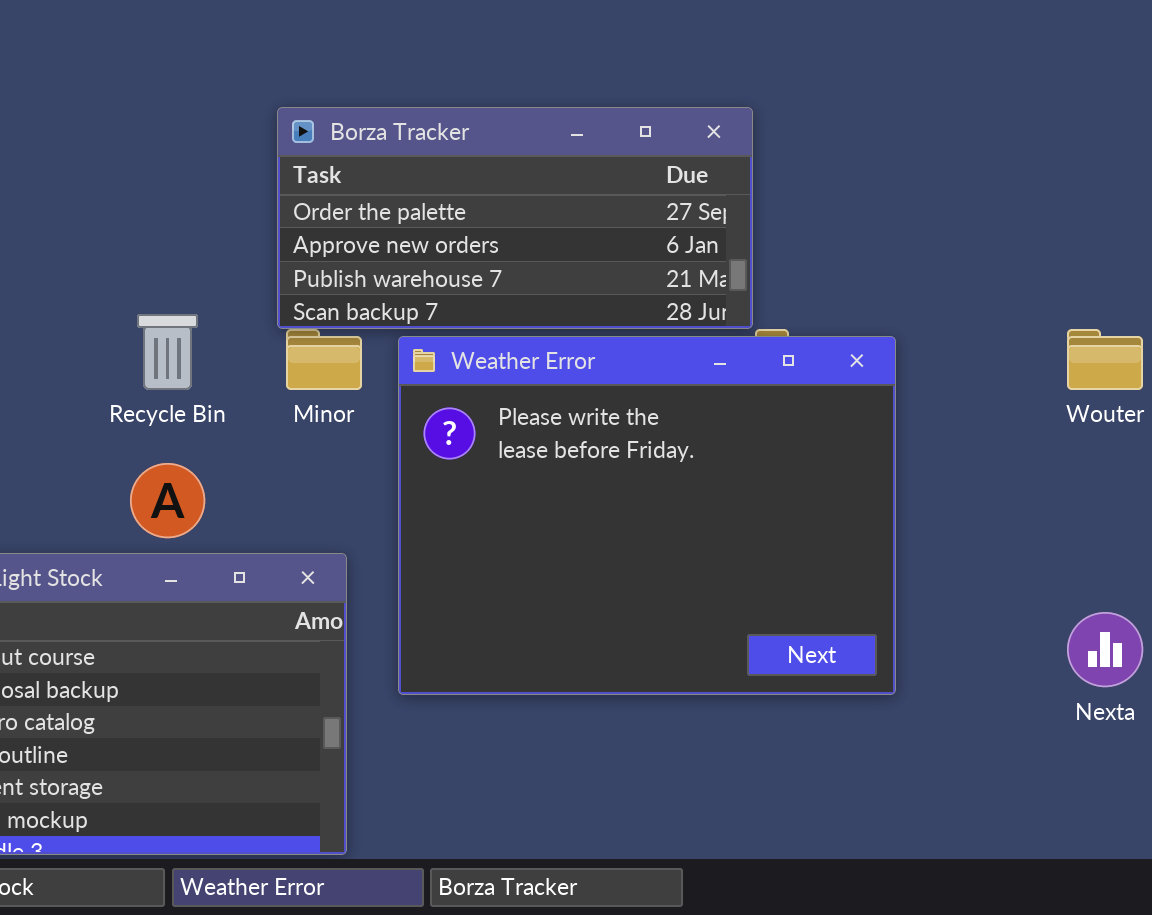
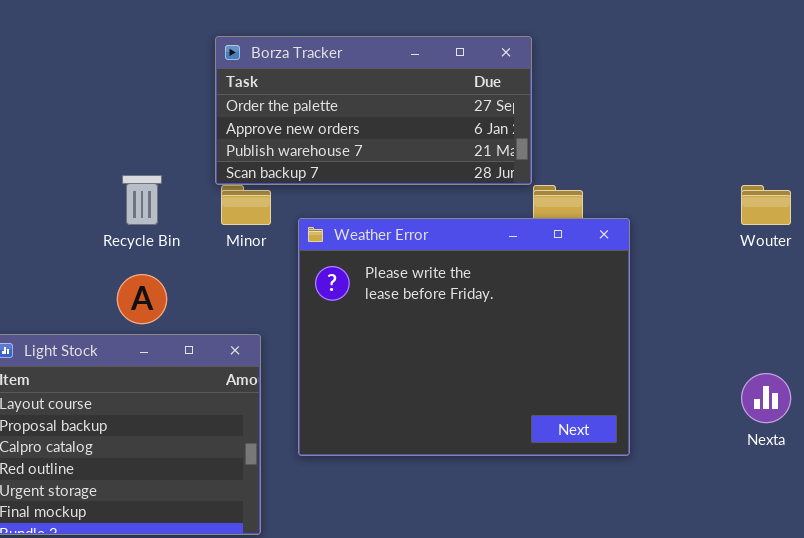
Weather Error: [398,336,896,695] -> [298,218,630,456], moved

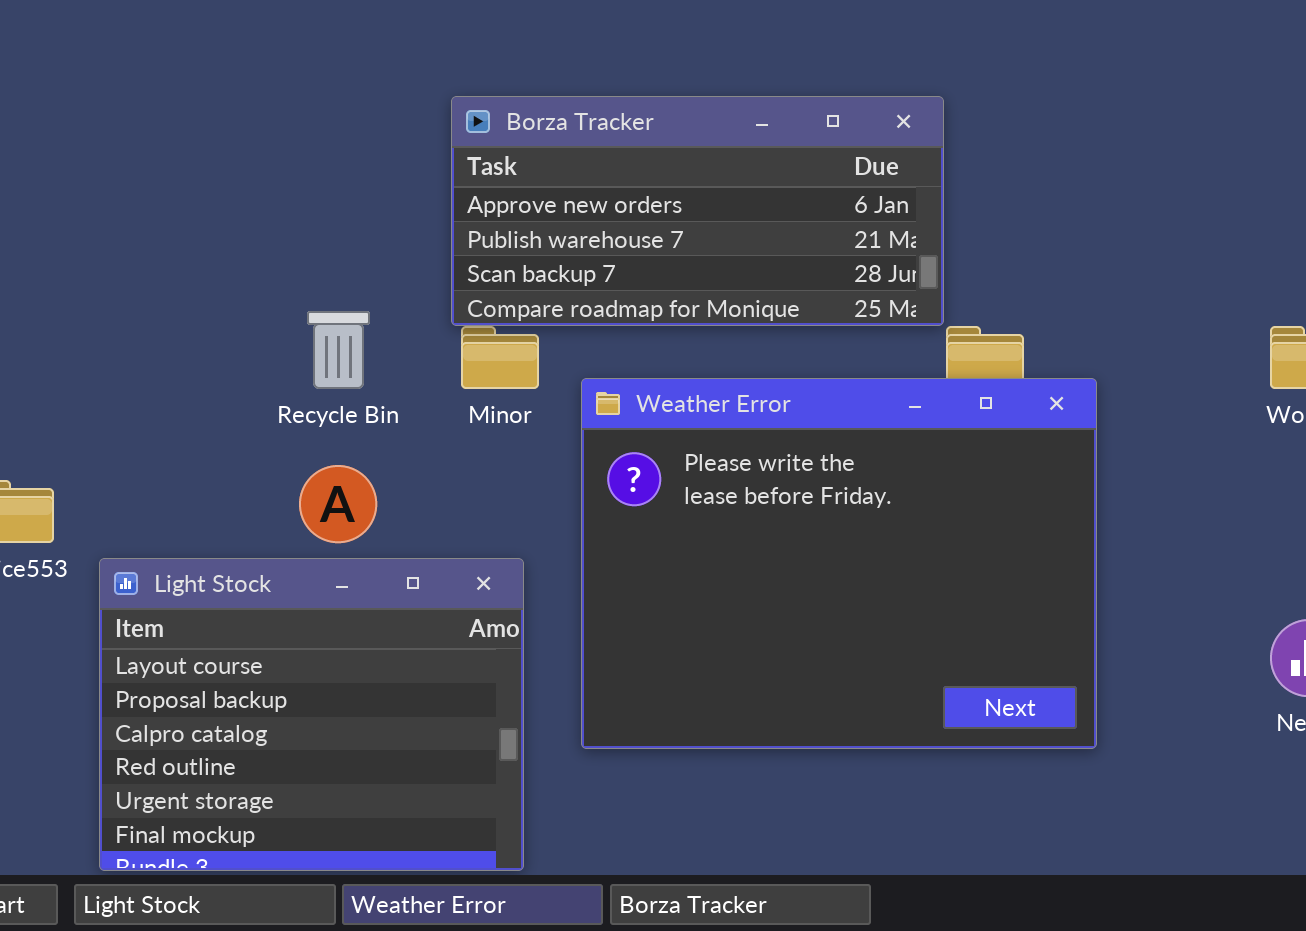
Borza Tracker: [215,36,532,185] -> [451,96,944,326], scrolled down 1 row

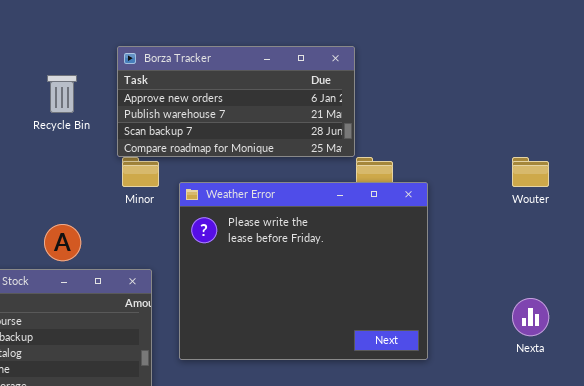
Recycle Bin: [307,311,370,389] -> [47,75,77,113], moved

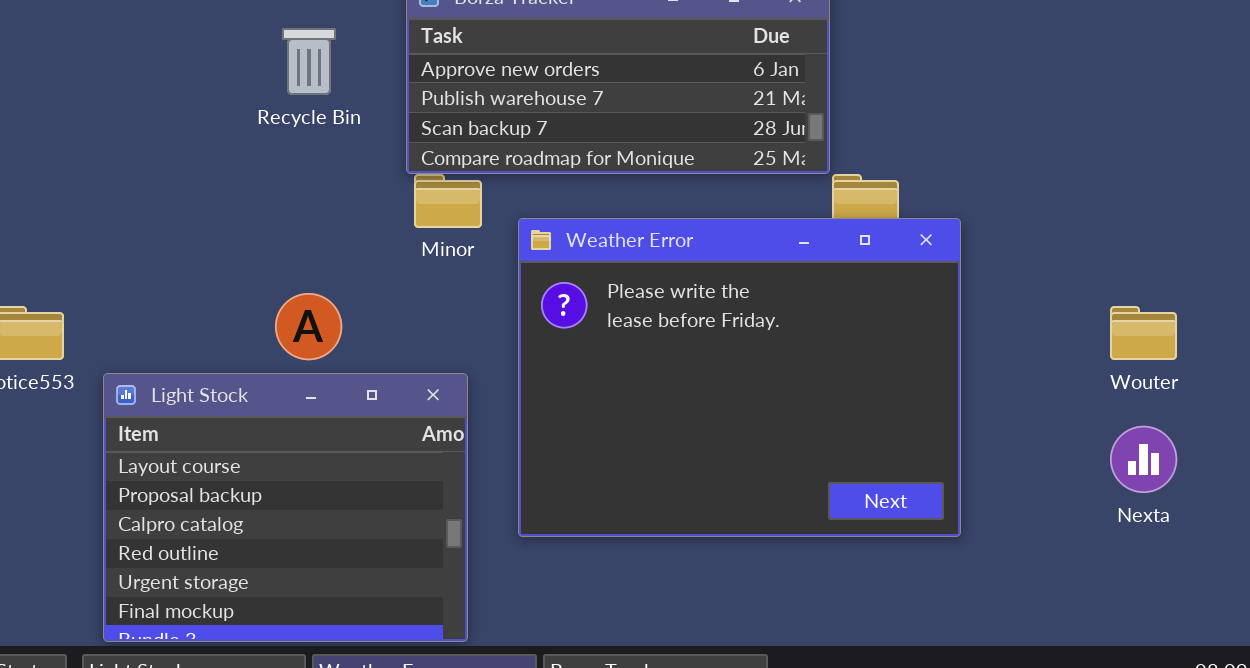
Wouter: [512,157,549,187] -> [1110,306,1177,360], moved

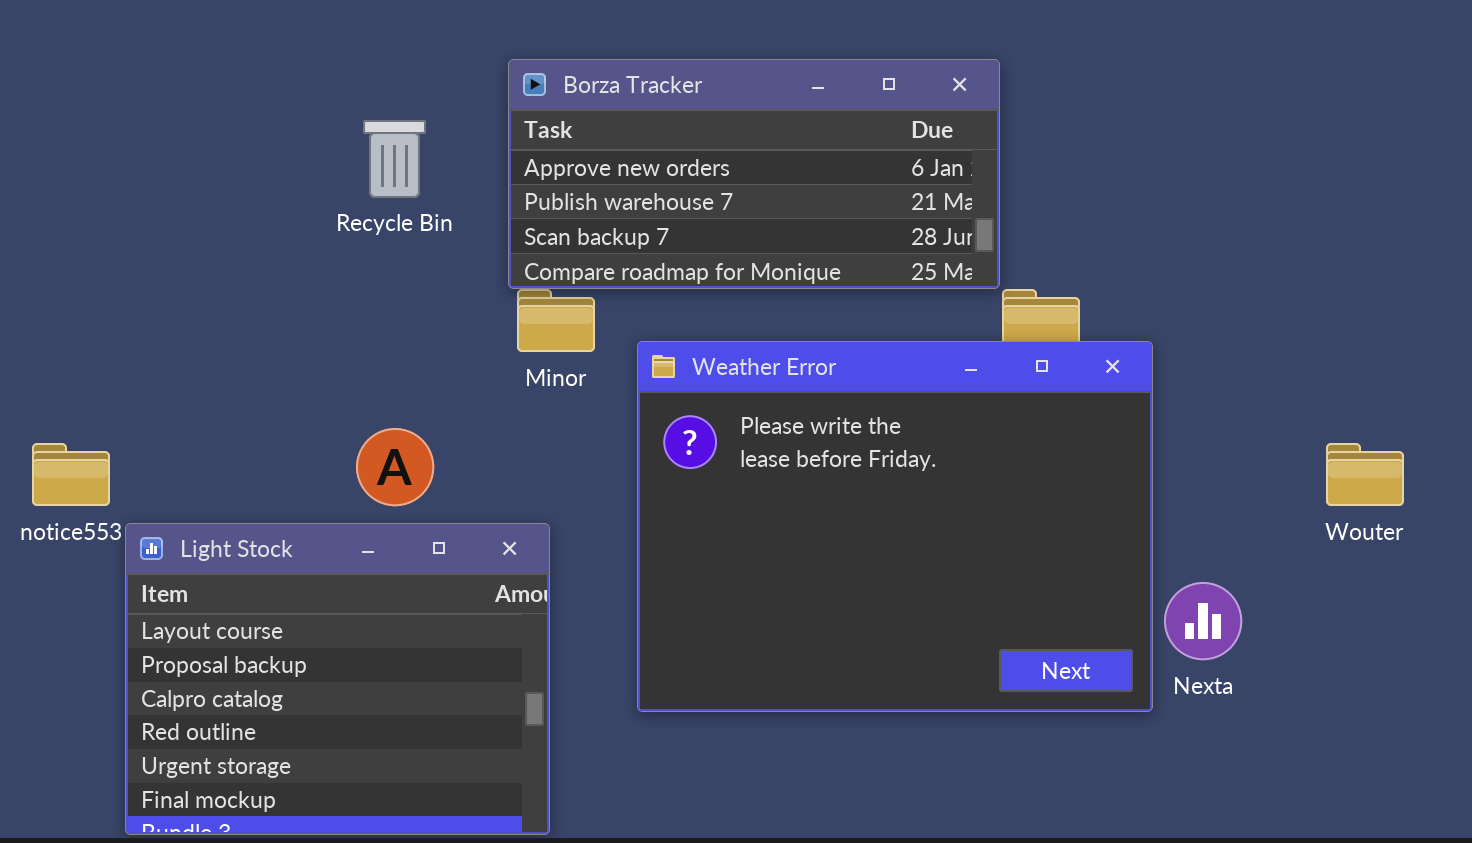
Light Stock: [103,373,468,642] -> [125,523,550,835], moved
Nexta: [1110,426,1177,493] -> [1164,582,1242,660], moved

